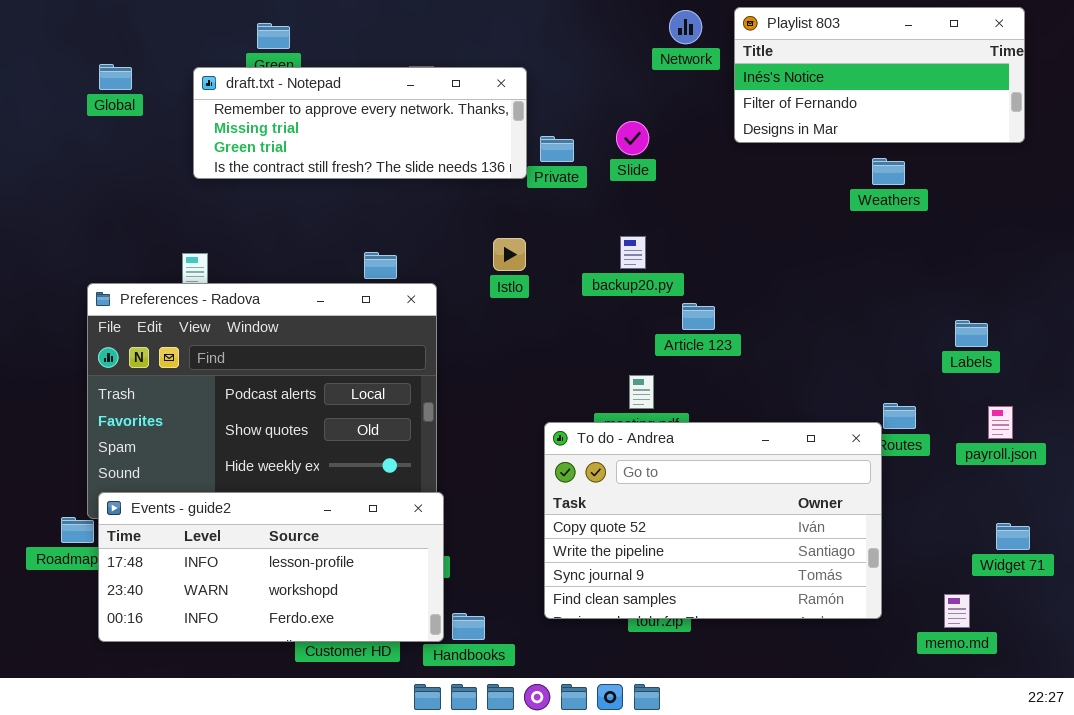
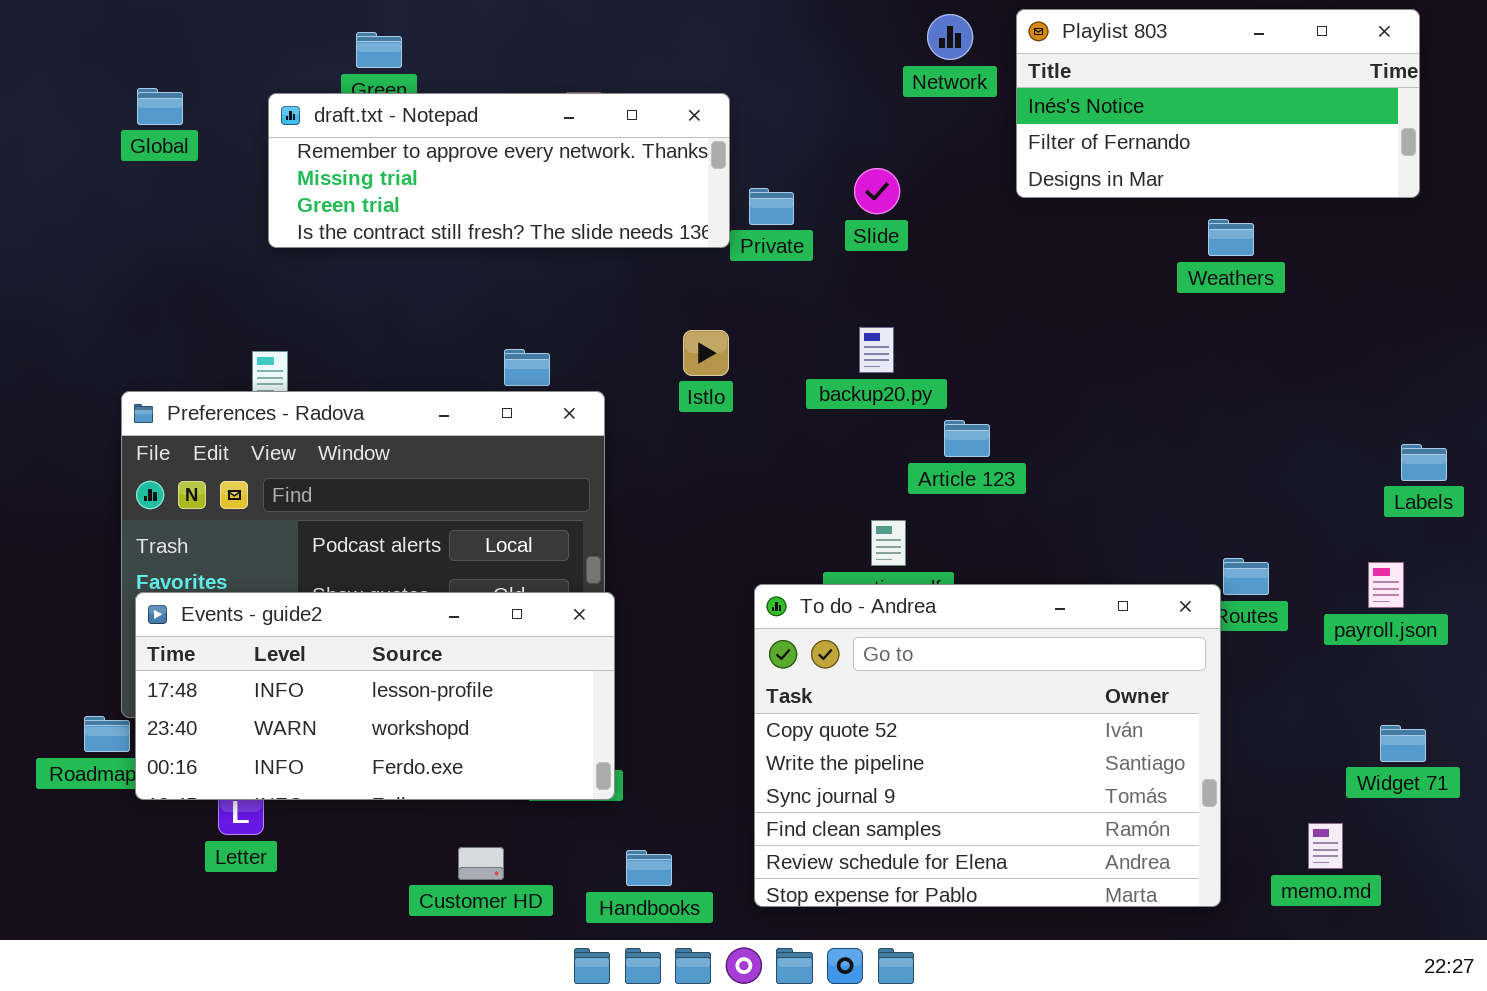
Labels: [955,320,988,347] -> [1401,444,1447,481], moved
To do - Andrea: [544,422,882,619] -> [754,584,1221,907], resized
Events - guide2: [98,492,444,642] -> [135,592,615,800], moved

